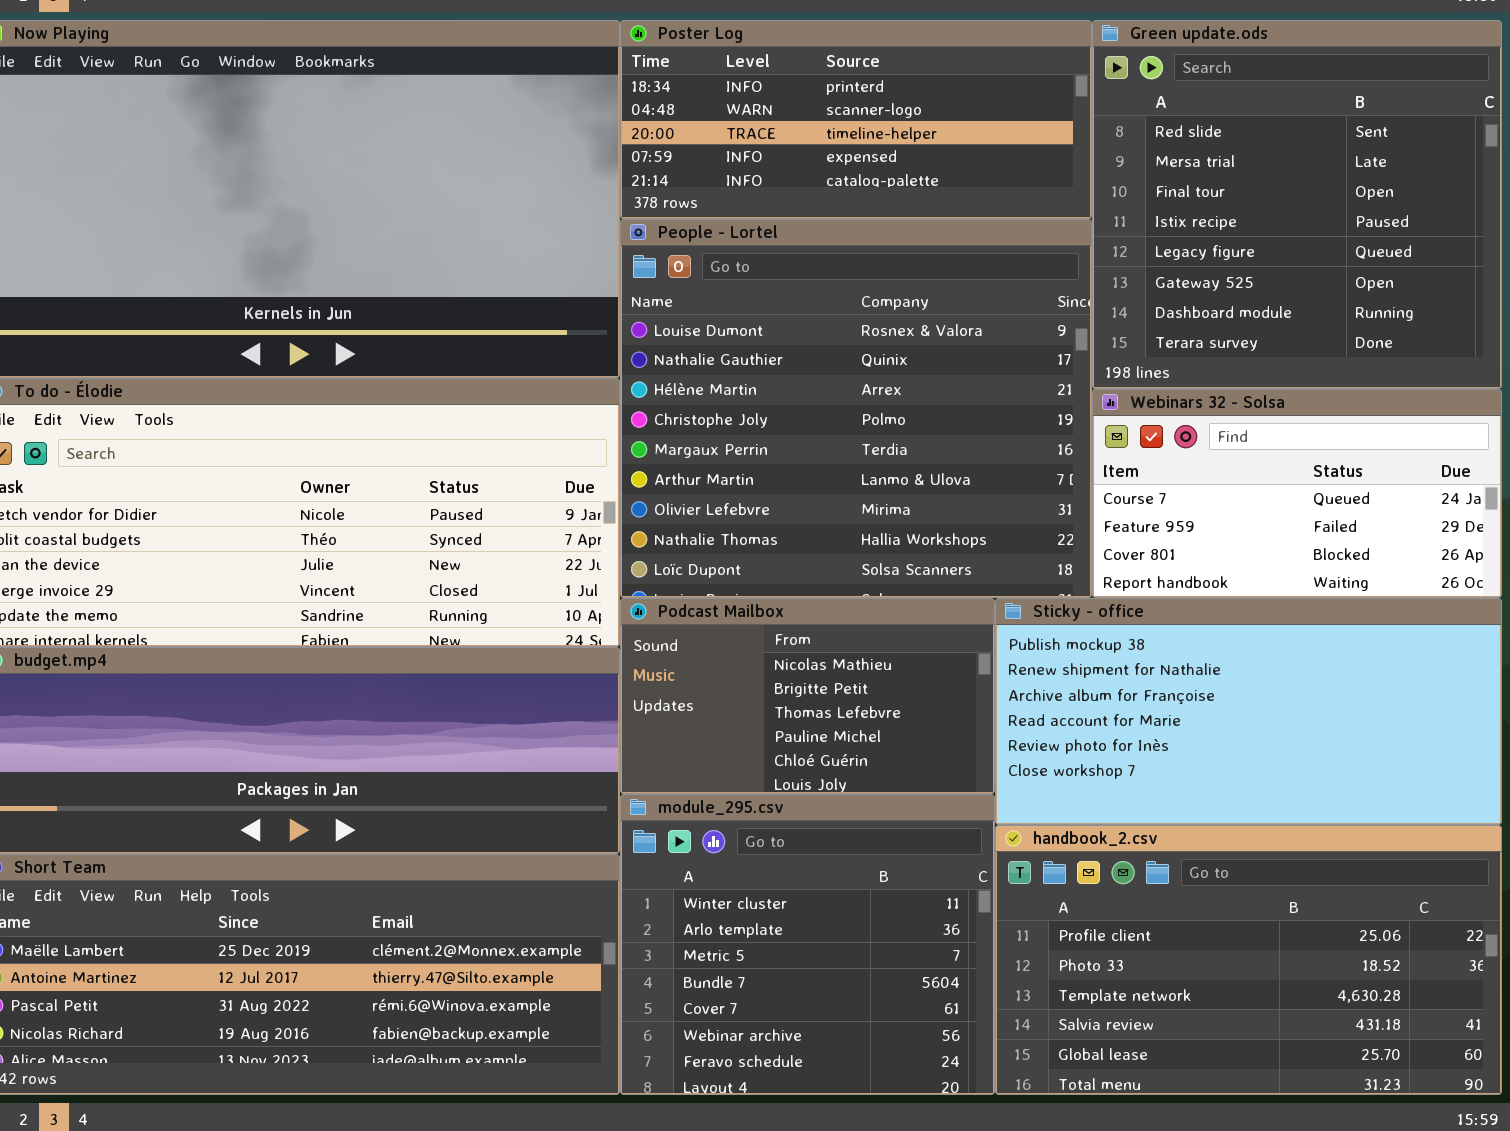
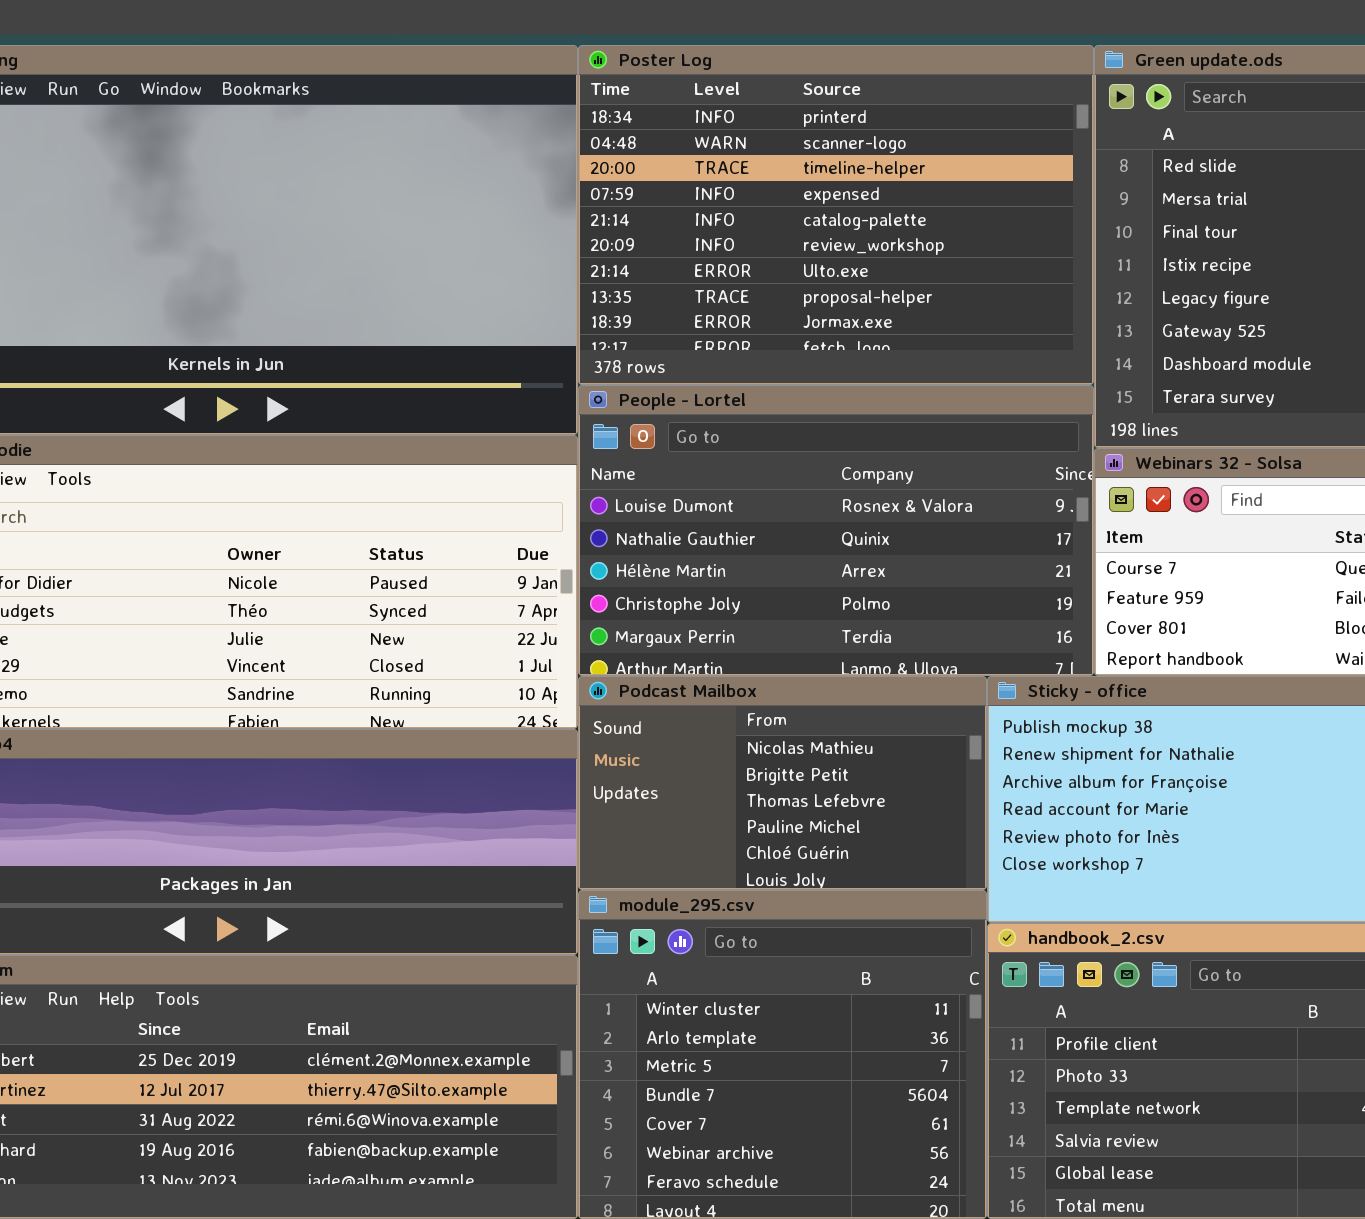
Poster Log: [620,20,1092,219] -> [578,45,1094,385], resized
People - Lortel: [620,219,1092,598] -> [578,385,1094,676], resized

